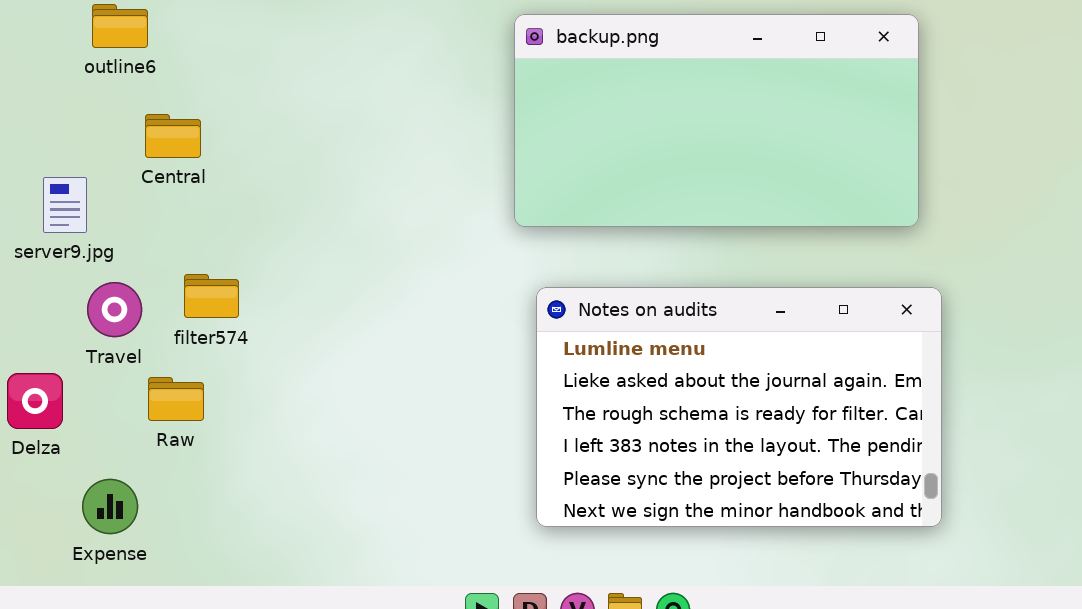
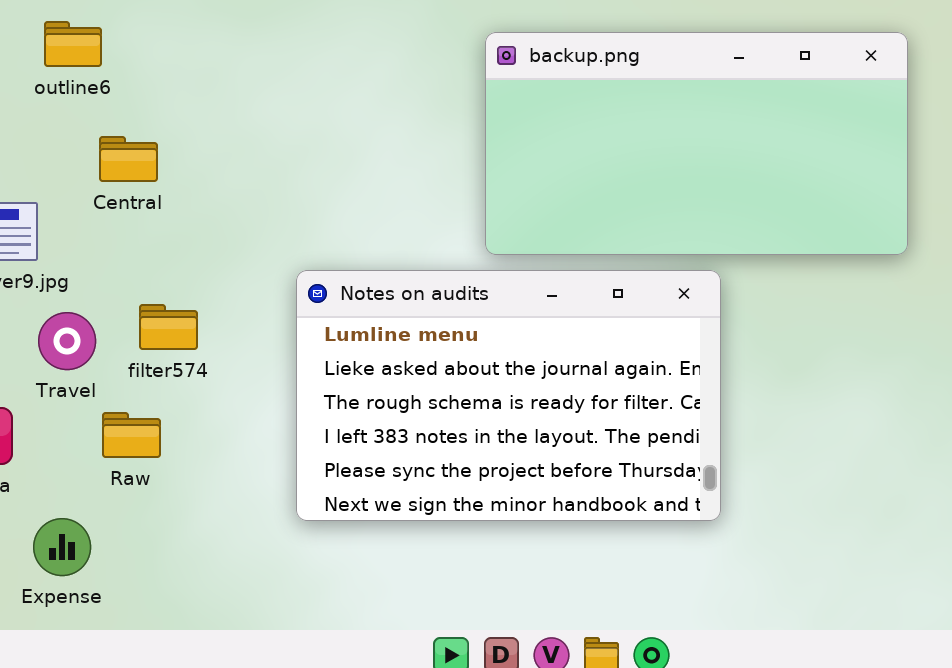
Notes on audits: [536,287,942,527] -> [296,270,721,521], moved

